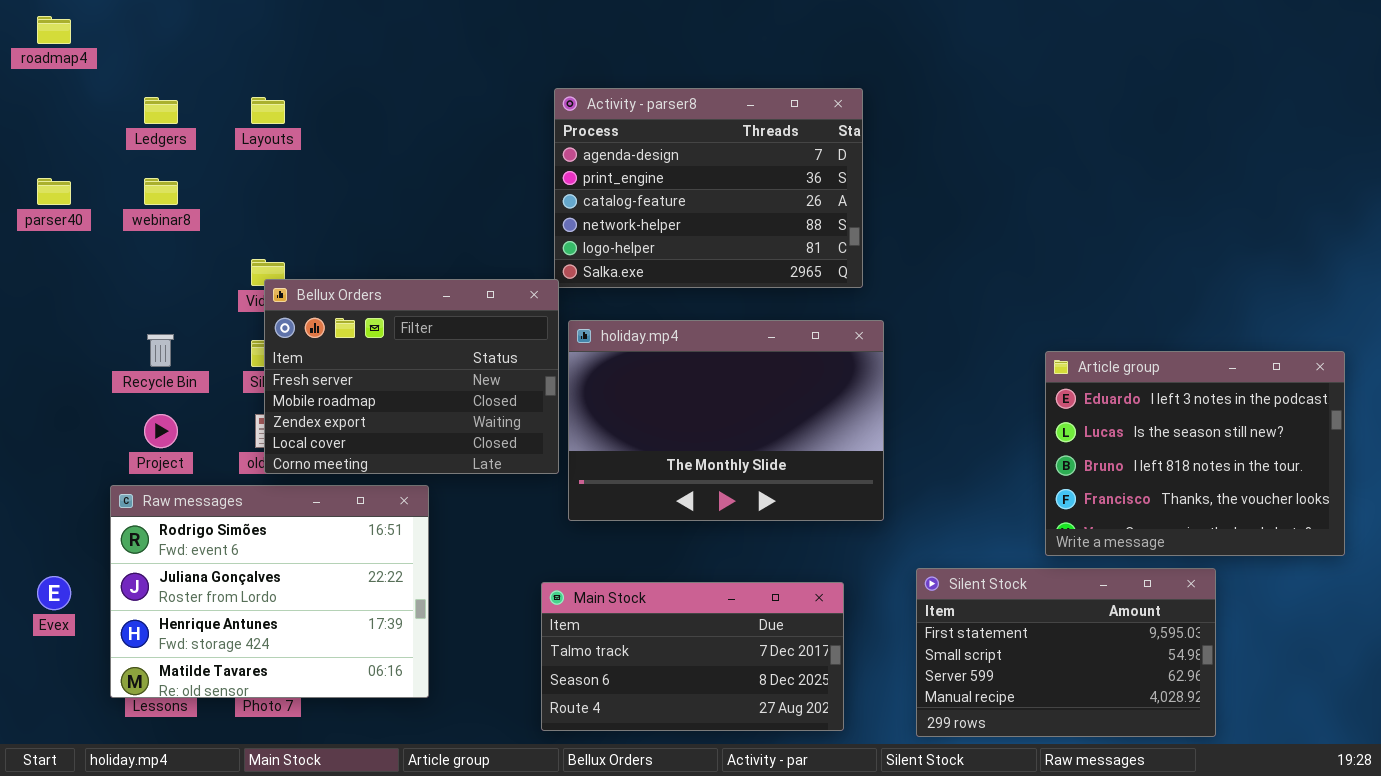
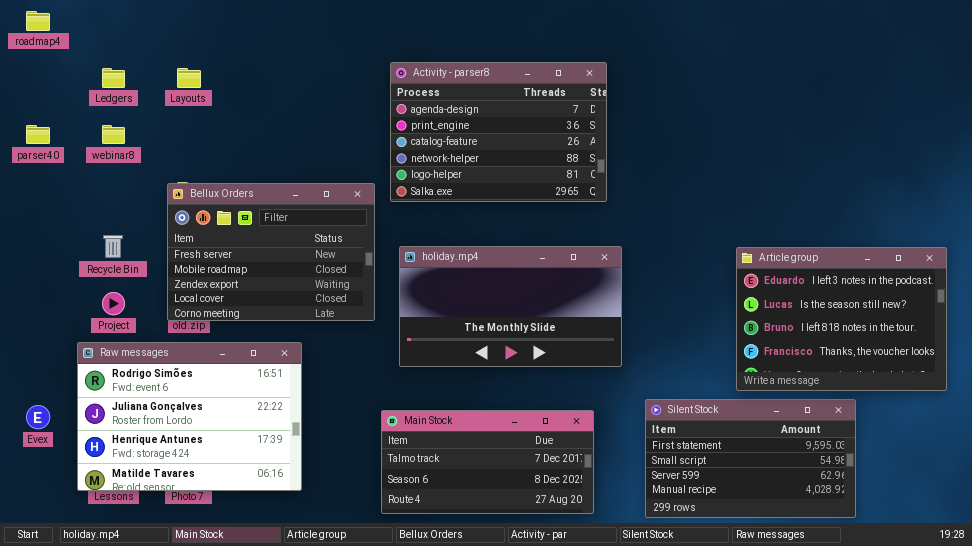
Bellux Orders: [264,279,559,474] -> [167,183,375,321], moved
holiday.mp4: [568,320,884,521] -> [399,246,622,367], resized

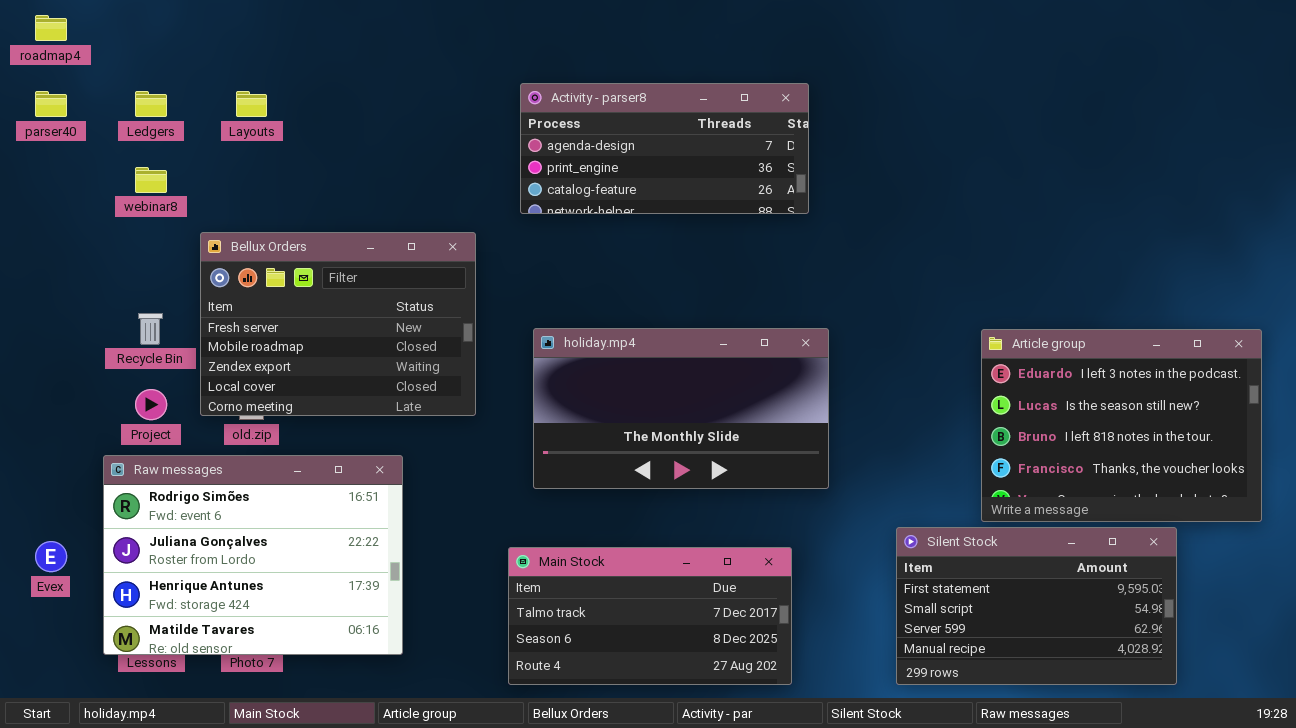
Activity - parser8: [390,62,607,202] -> [520,83,809,214], resized
parser40: [26,125,50,144] -> [35,91,67,117], moved
Bellux Orders: [167,183,375,321] -> [200,232,476,416], moved
Silent Stock: [645,399,856,518] -> [896,527,1177,685], moved

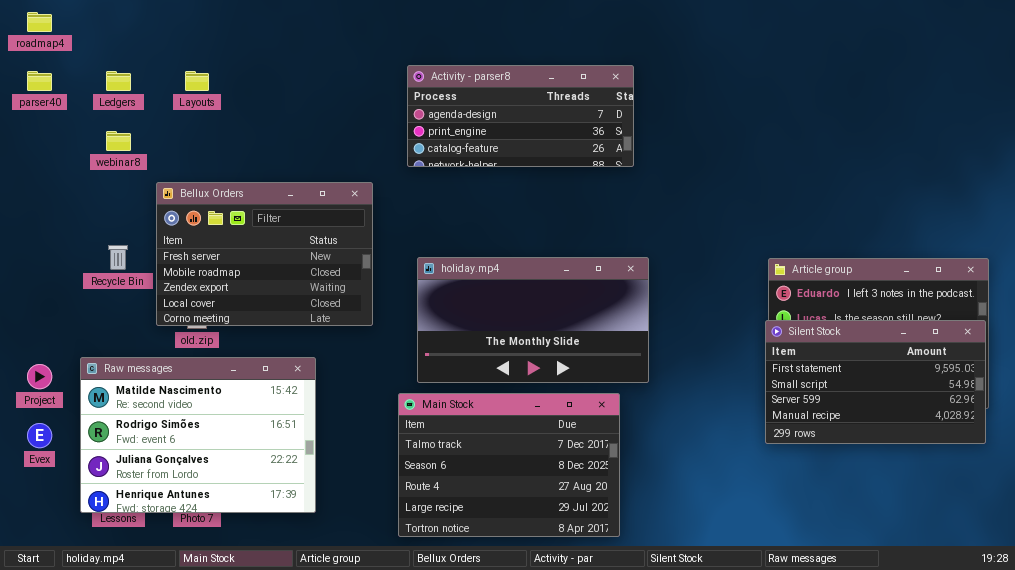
Project: [135,389,167,420] -> [27,364,52,389], moved
Raw messages: [103,455,403,655] -> [80,357,316,513], scrolled up 1 row
Silent Stock: [896,527,1177,685] -> [765,320,986,444], moved
Main Stock: [508,547,792,685] -> [398,393,620,537], resized

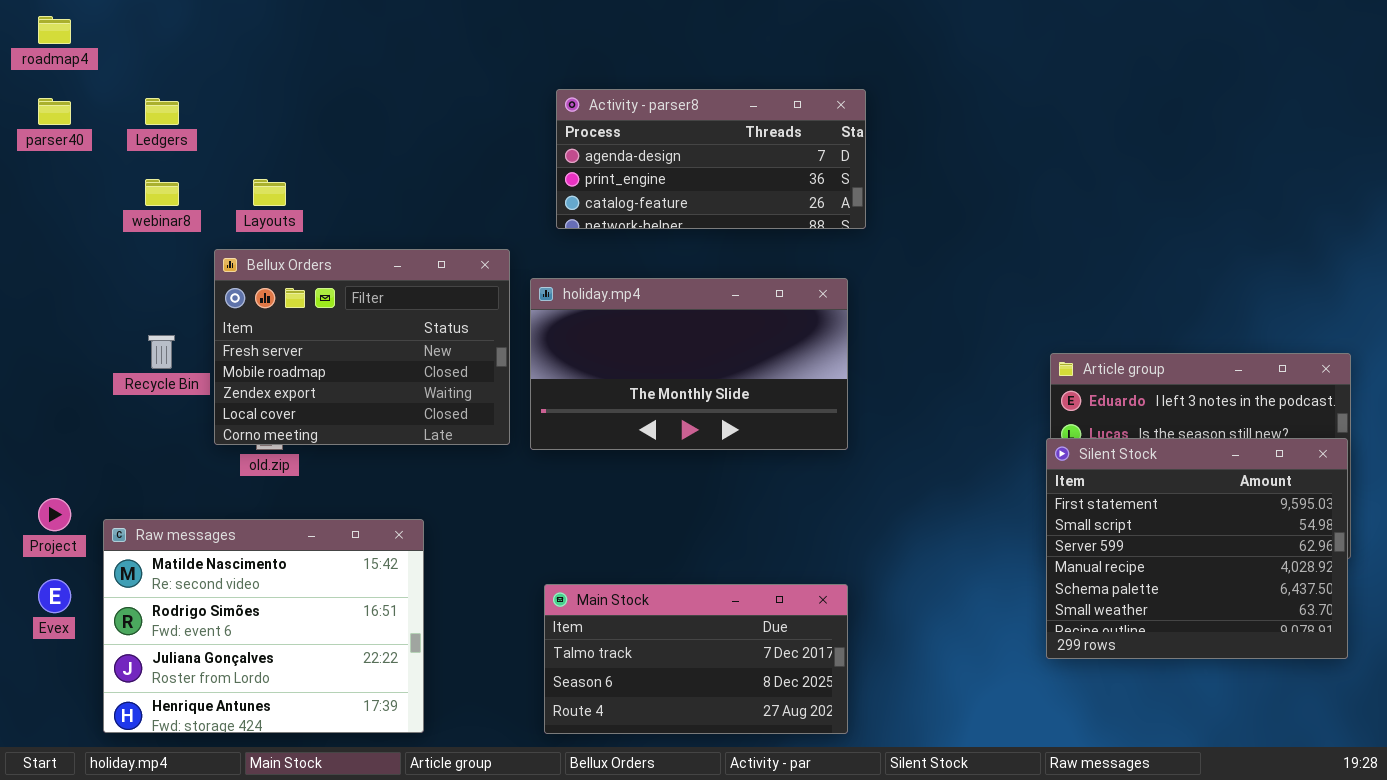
Layouts: [185,71,209,91] -> [253,179,286,206], moved
holiday.mp4: [417,257,649,383] -> [530,278,848,450], moved
Silent Stock: [765,320,986,444] -> [1046,438,1348,659], resized
Raw messages: [80,357,316,513] -> [103,519,424,733], moved
Main Stock: [398,393,620,537] -> [544,584,848,734], resized

